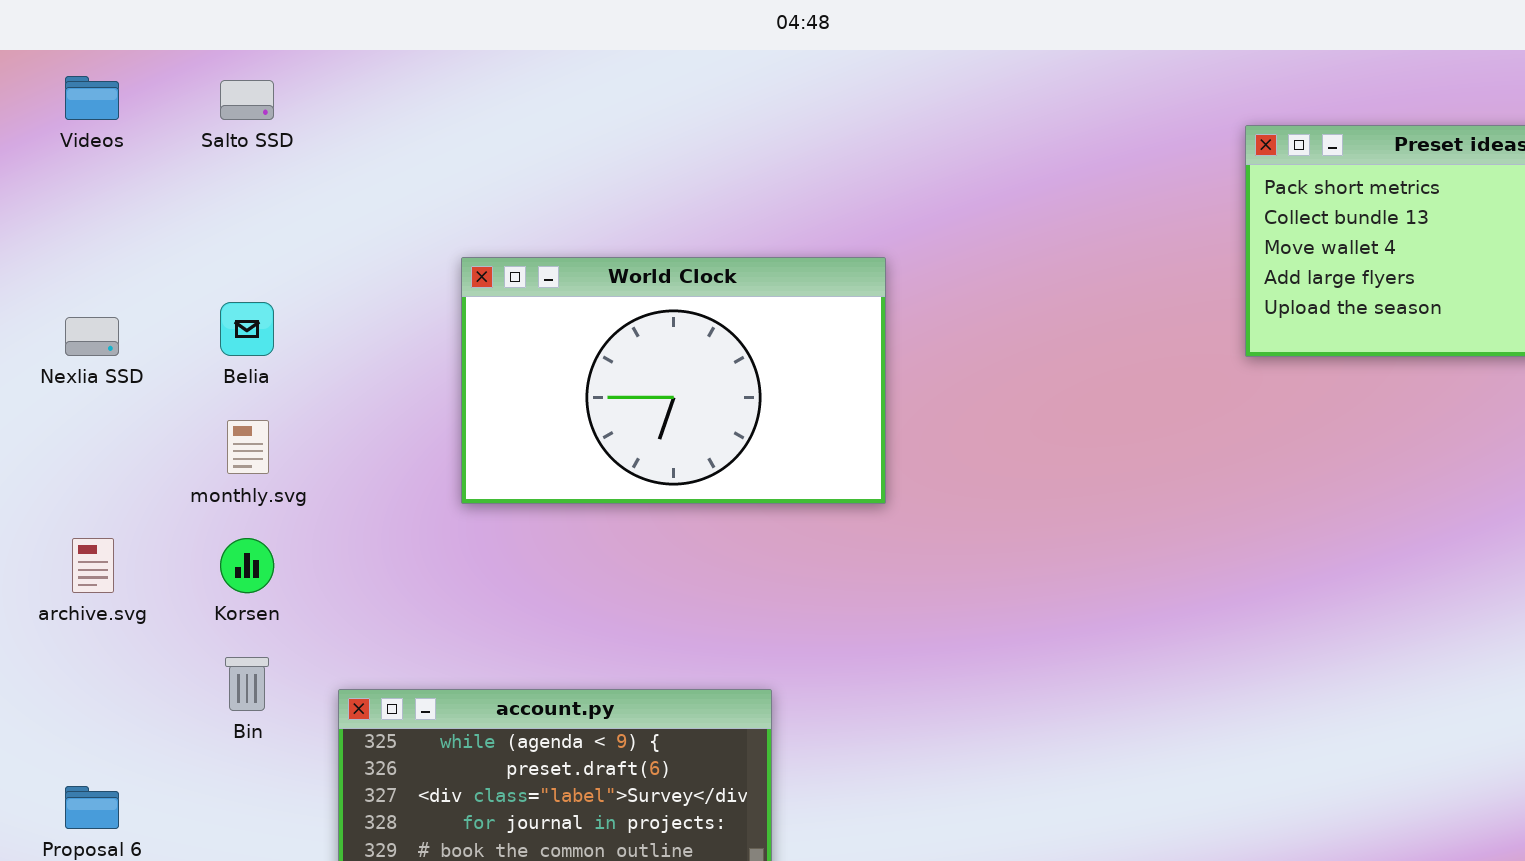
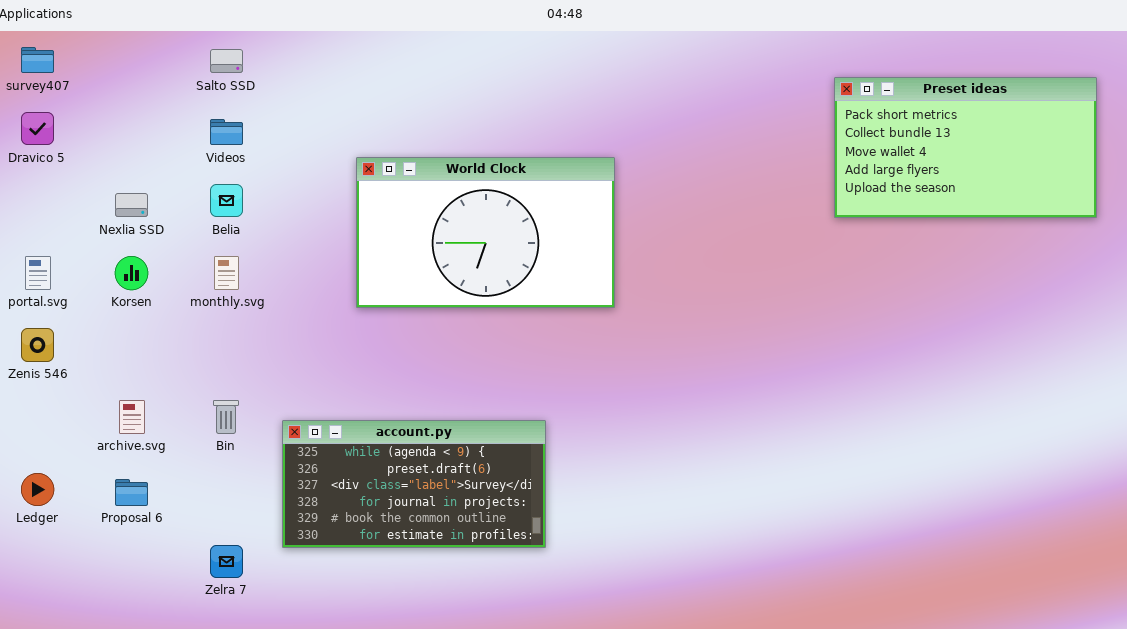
Videos: [65,76,119,120] -> [210,119,243,145], moved
archive.svg: [72,538,114,593] -> [119,400,145,434], moved
Korsen: [220,538,274,593] -> [115,256,148,290], moved

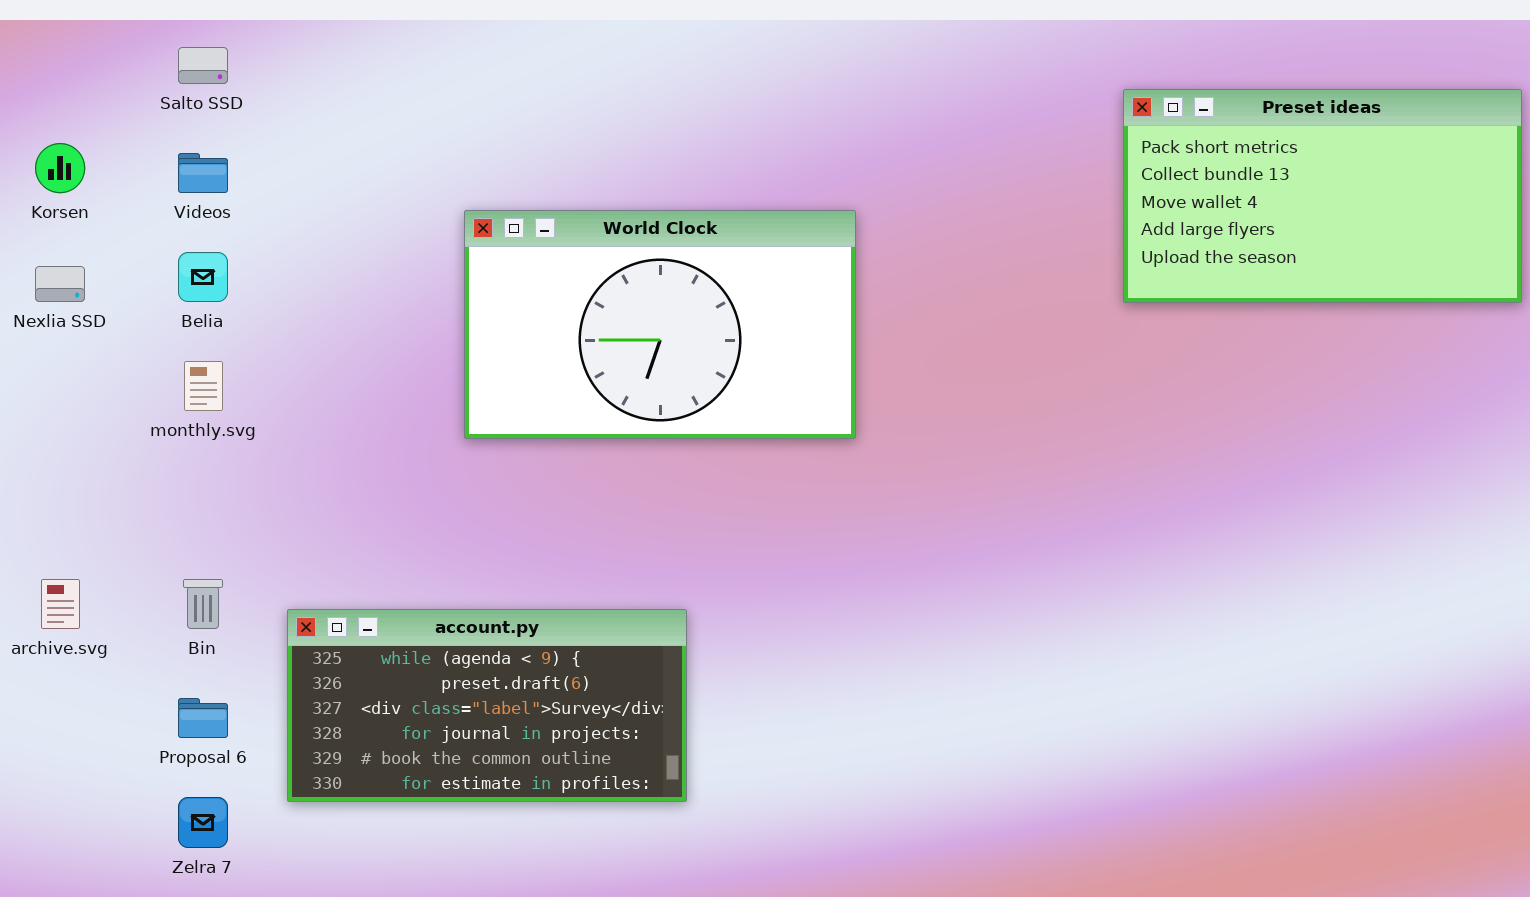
World Clock: [356,157,615,308] -> [464,210,856,439], moved
Korsen: [115,256,148,290] -> [35,143,85,193], moved
Proposal 6: [115,479,148,506] -> [178,698,228,738], moved

